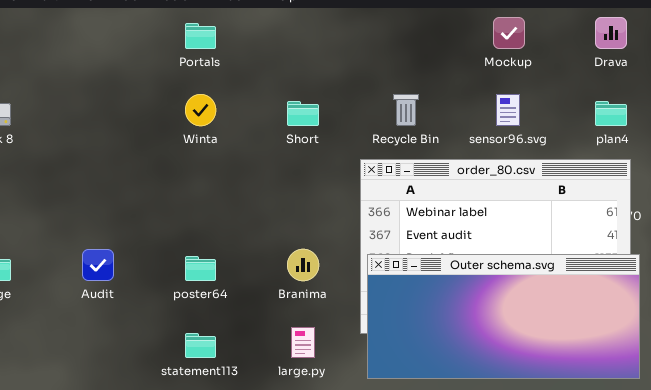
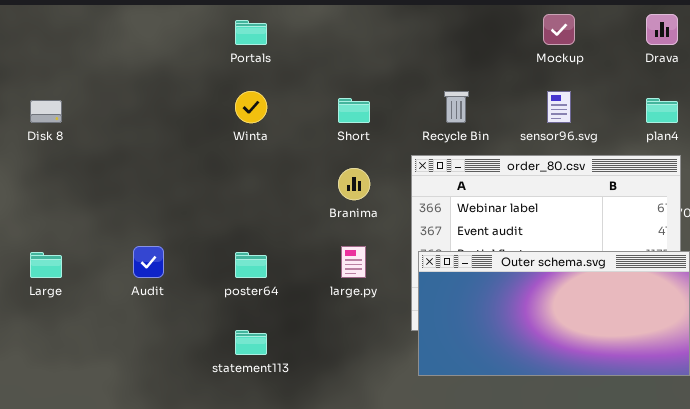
Branima: [287,249,319,281] -> [338,168,370,200], moved
large.py: [291,327,315,358] -> [341,246,366,278], moved

